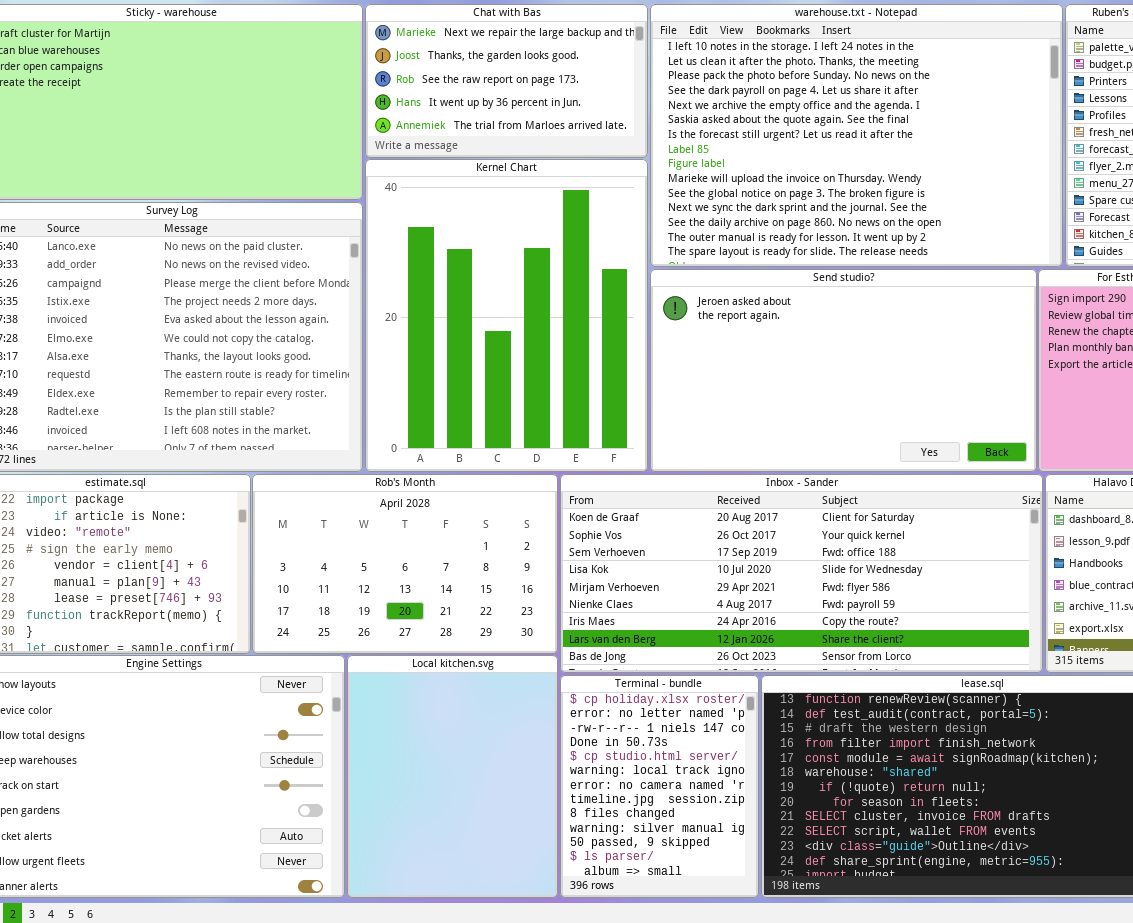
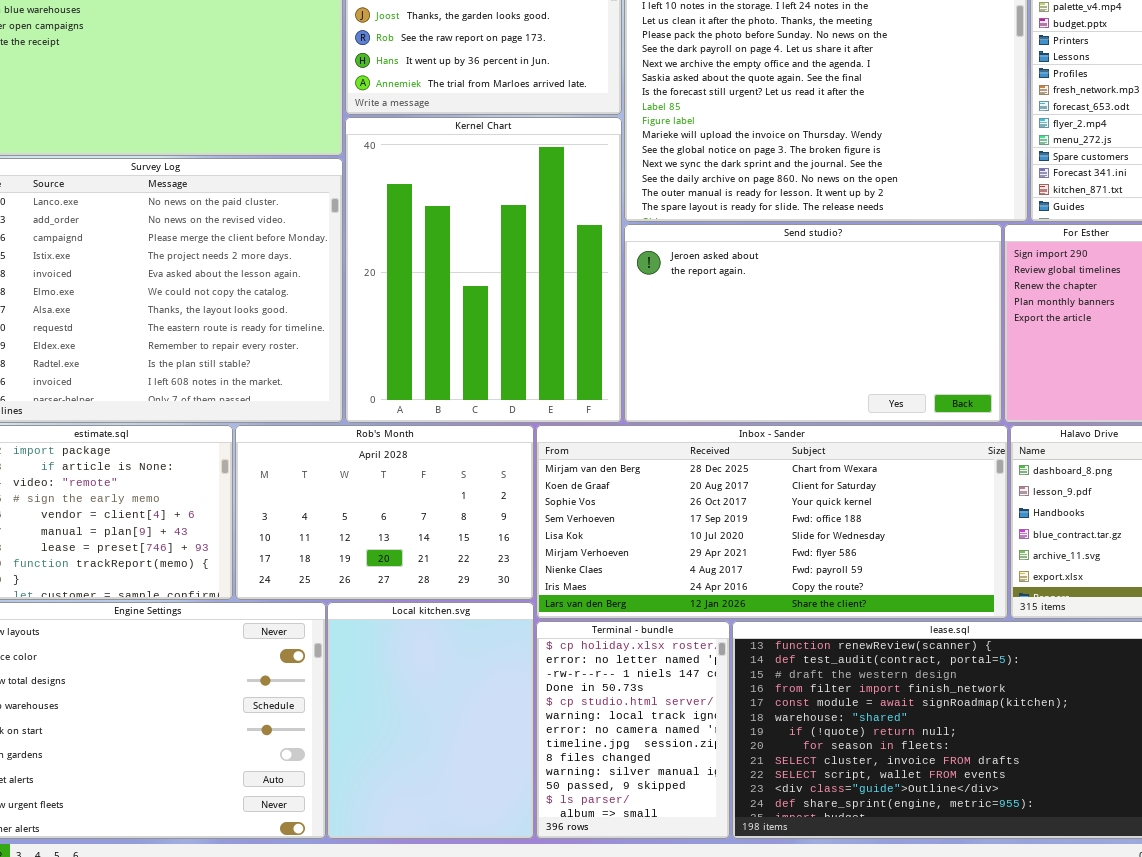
Inbox - Sander: [560,474,1043,673] -> [536,425,1008,619], scrolled up 1 row

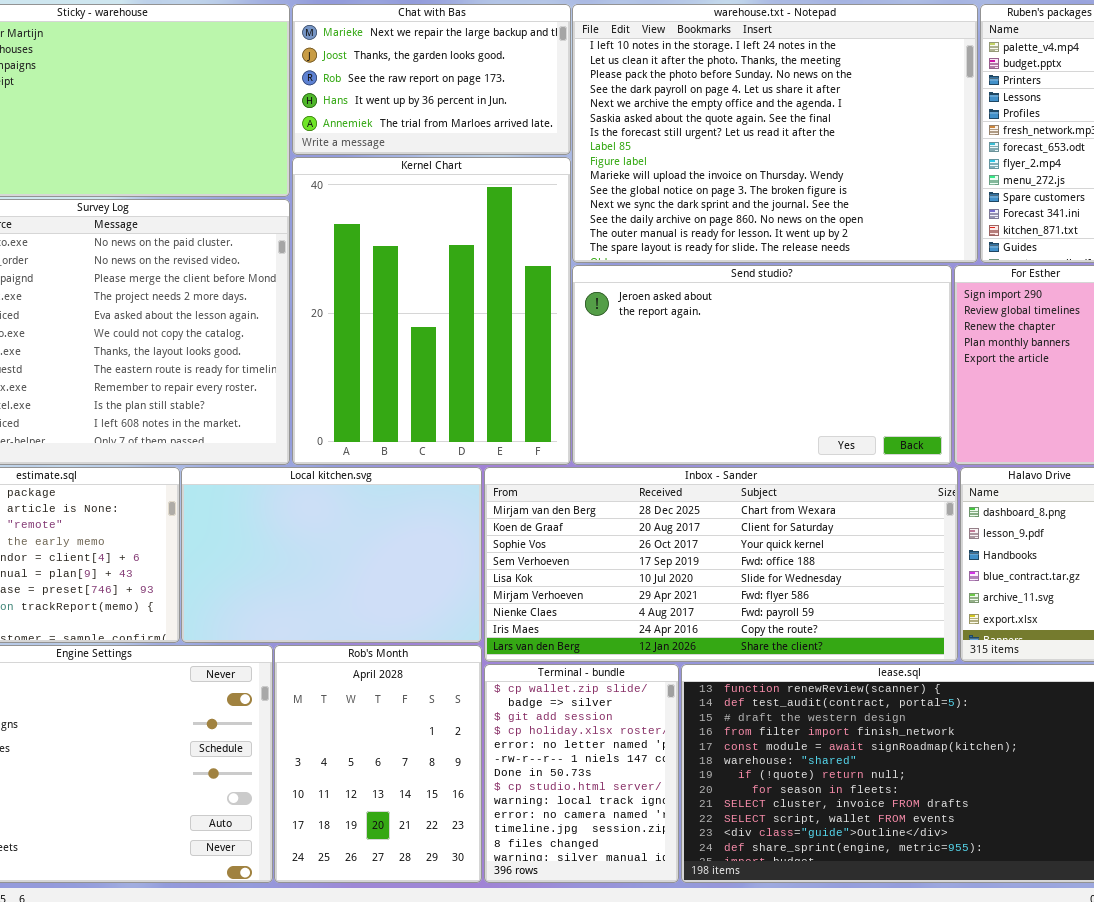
Rob's Month: [235,425,534,600] -> [274,645,482,883], moved, resized
Local kitchen.svg: [327,602,534,839] -> [181,467,482,643], moved, resized
Terminal - bundle: [536,621,730,839] -> [484,664,679,883], scrolled up 3 rows

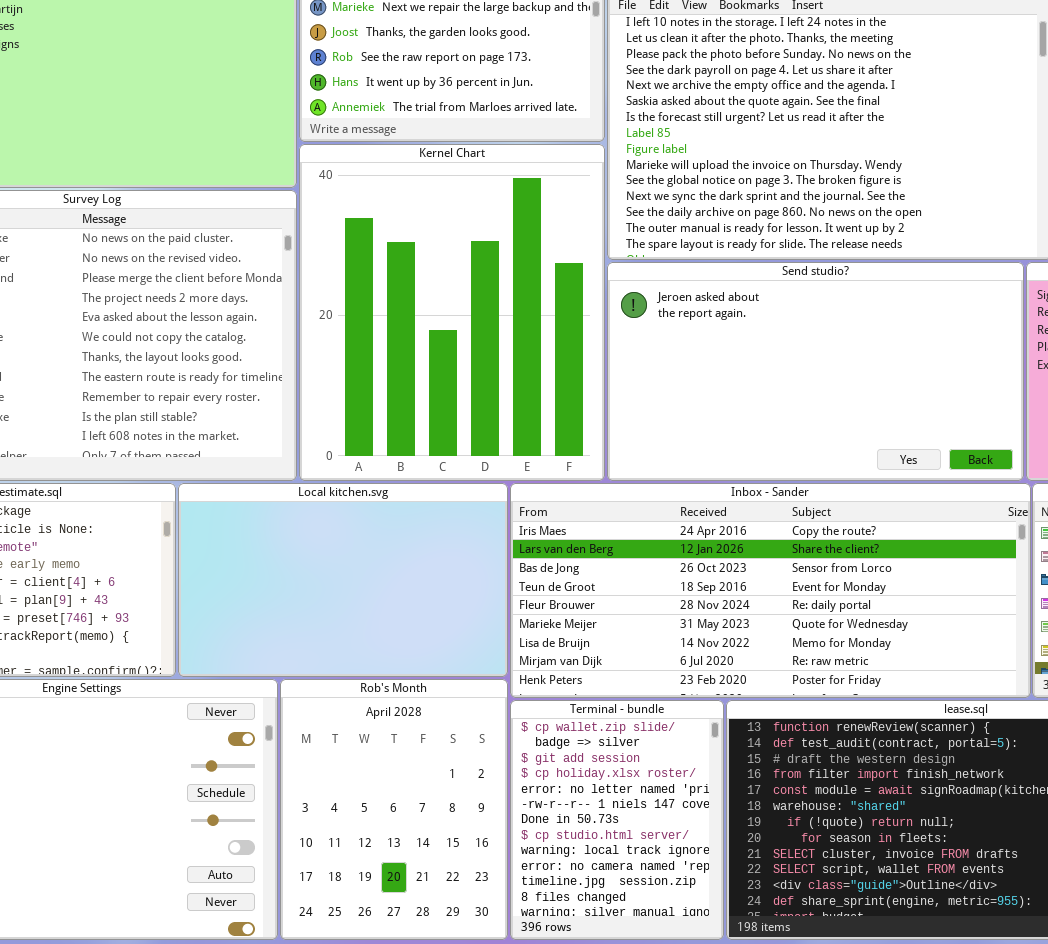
Inbox - Sander: [484,467,958,662] -> [510,483,1031,698], scrolled down 7 rows

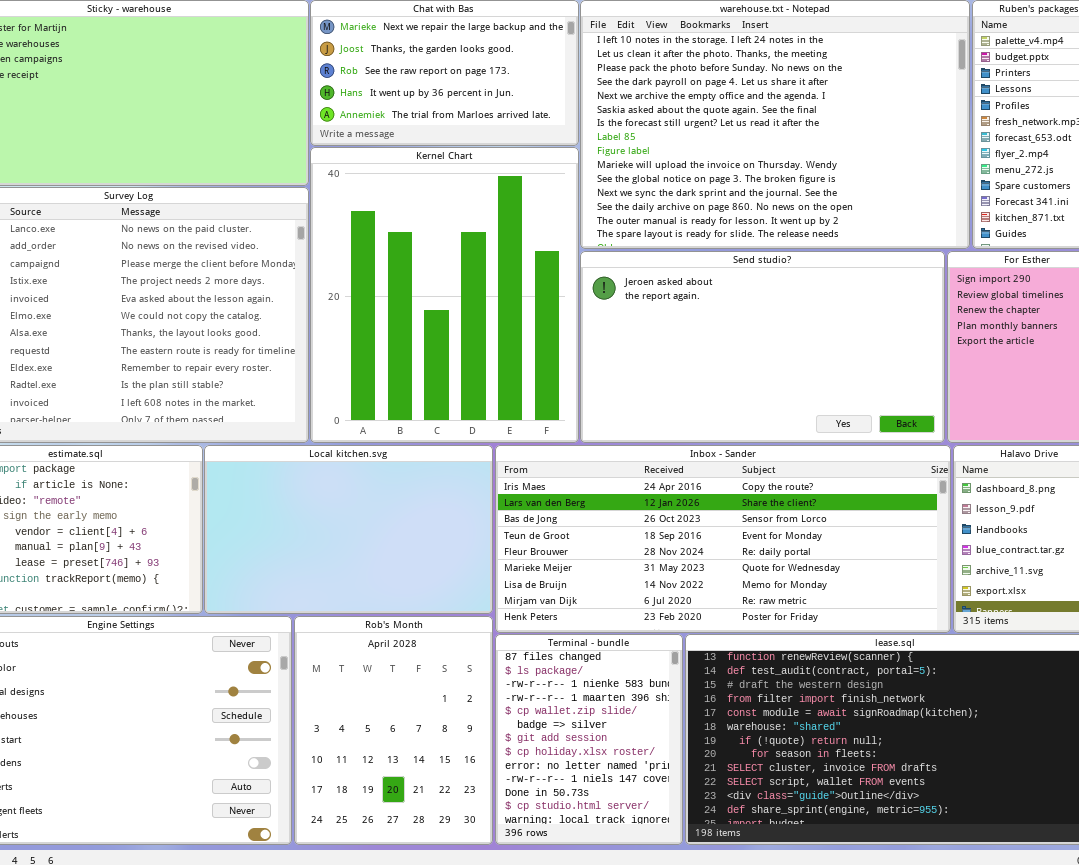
Terminal - bundle: [510,700,724,940] -> [495,634,683,845], scrolled up 4 rows

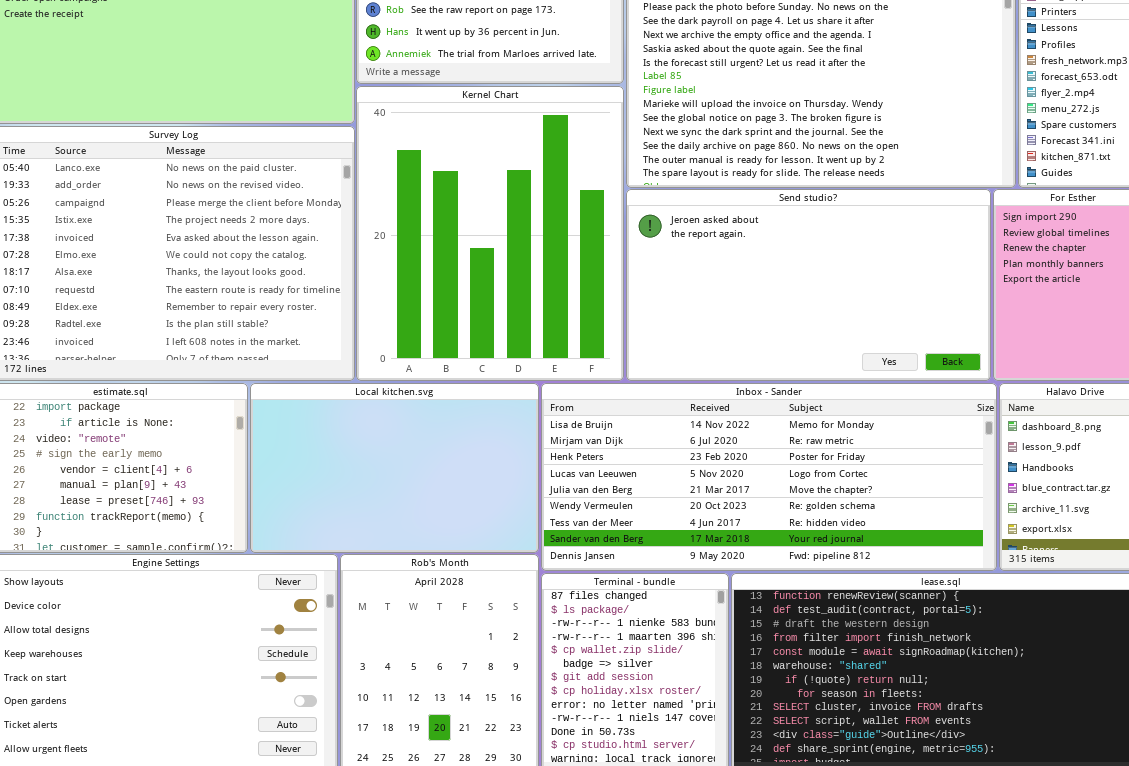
Inbox - Sander: [495,445,951,633] -> [541,383,997,571], scrolled down 6 rows

